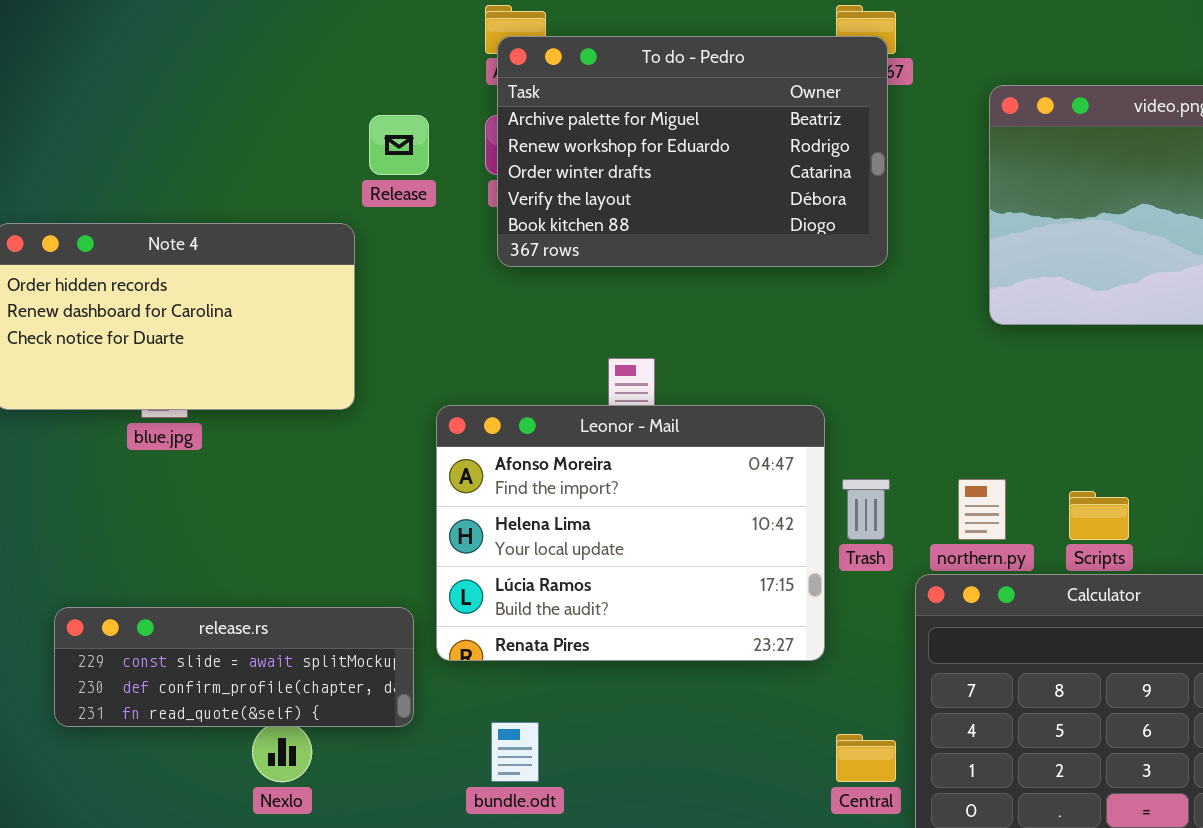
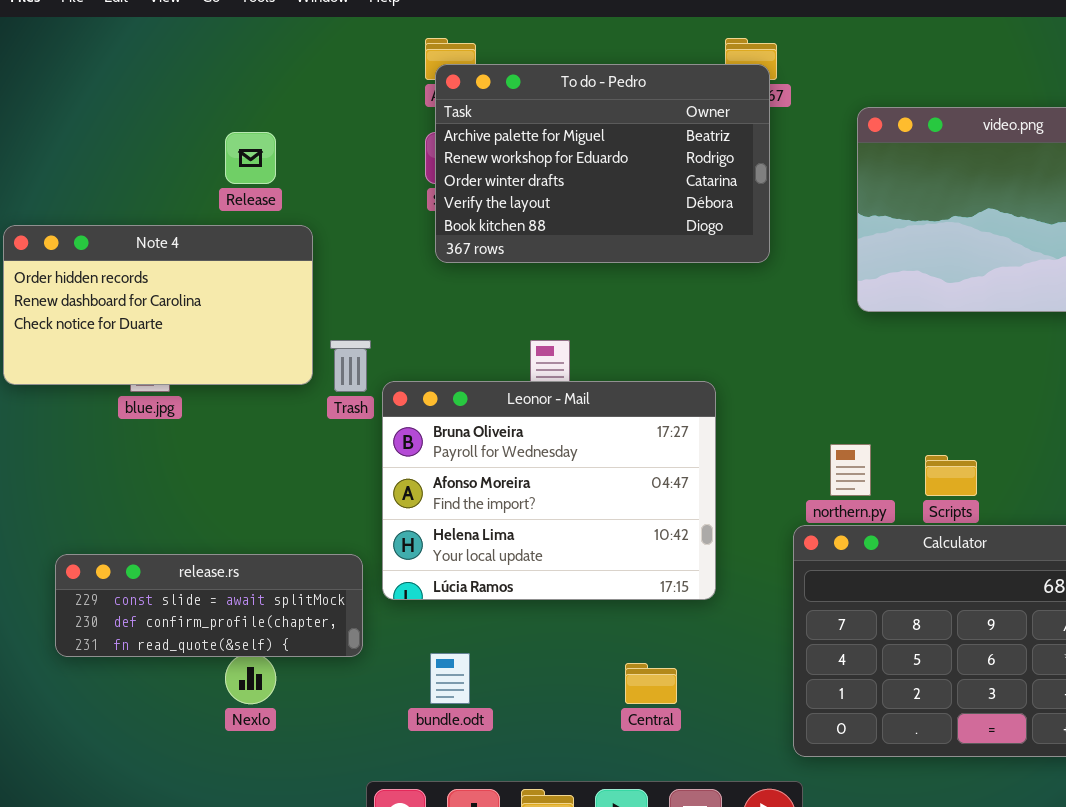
Release: [369,115,429,175] -> [225,132,276,184], moved
Leonor - Mail: [436,405,825,661] -> [382,381,716,600], scrolled up 1 row
Trash: [842,479,890,540] -> [330,340,371,392], moved
Central: [836,734,896,782] -> [625,663,677,704], moved

